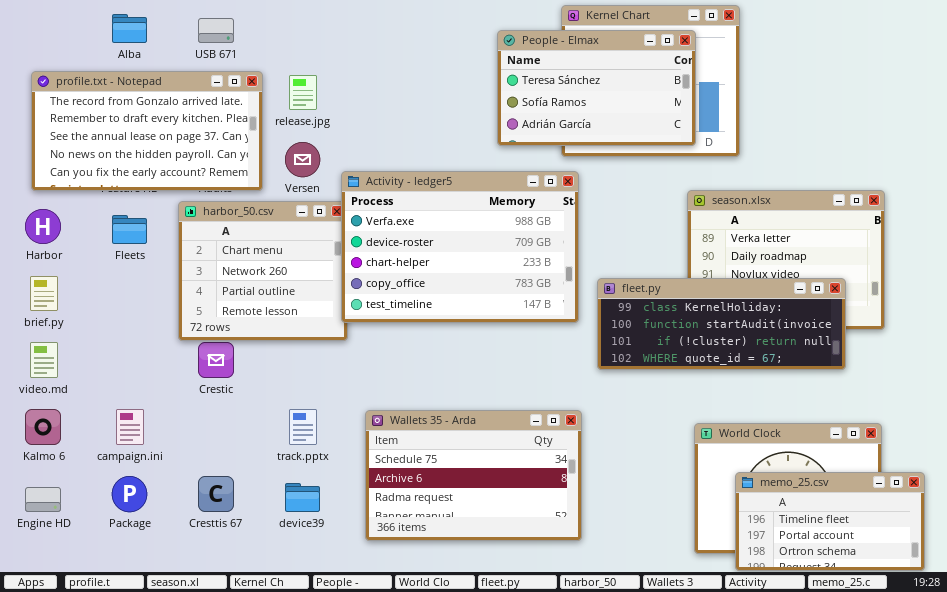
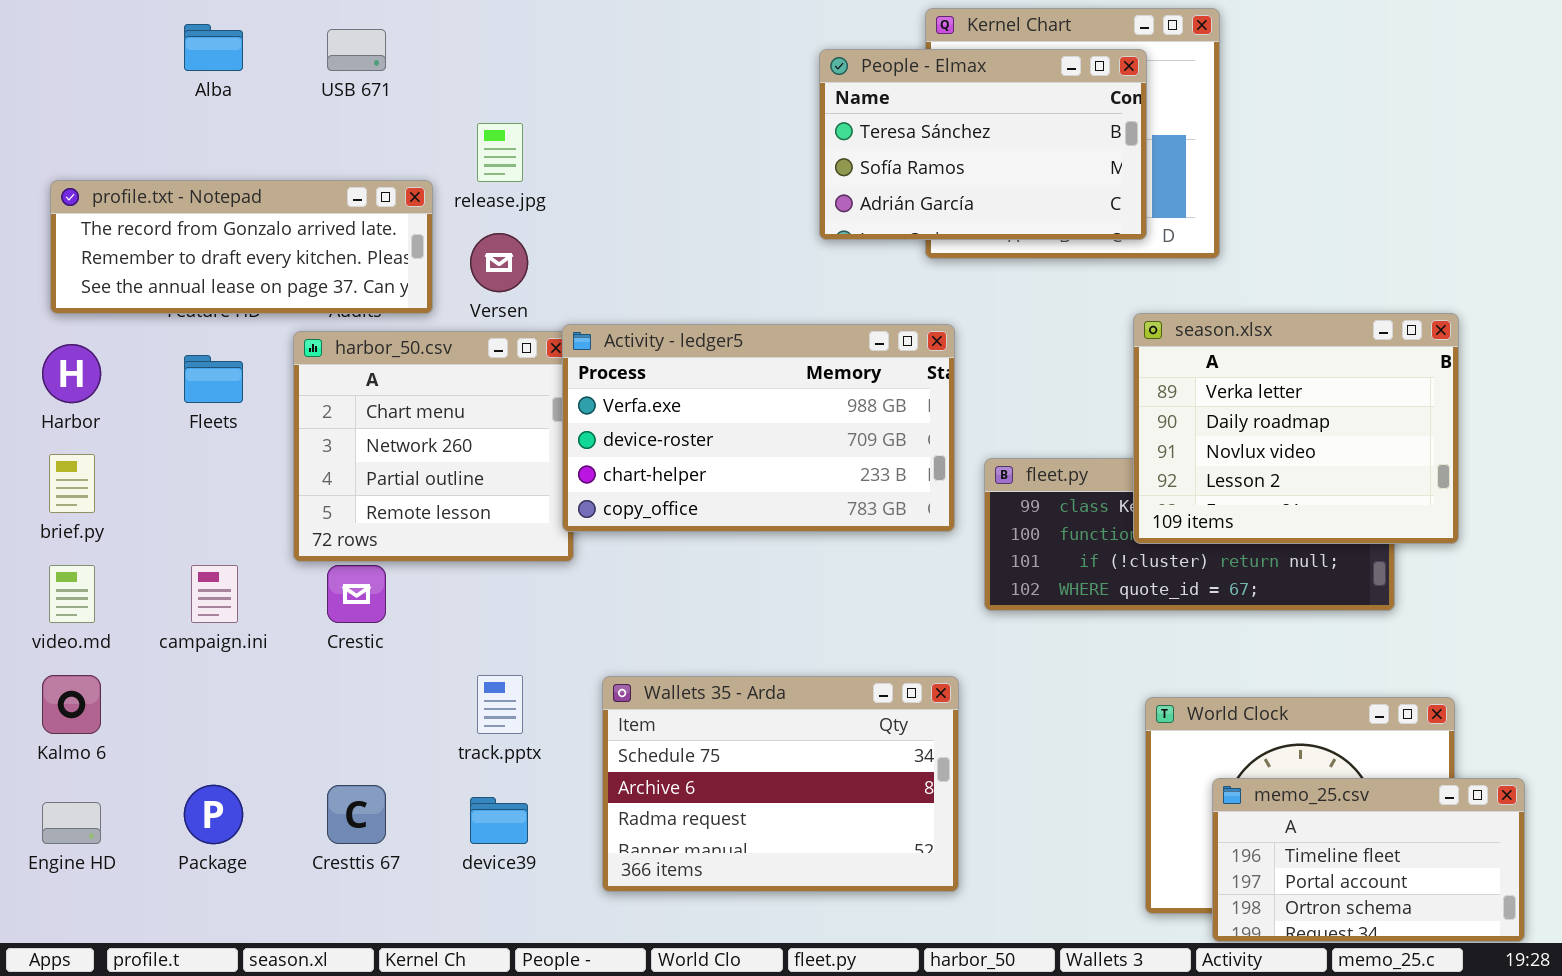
profile.txt - Notepad: [31,71,263,191] -> [50,180,433,314], resized
Activity - ledger5: [341,171,579,323] -> [562,324,955,532], resized
season.xlsx: [687,190,885,330] -> [1133,313,1459,544], raised
campaign.ini: [116,409,144,445] -> [191,565,238,623], moved

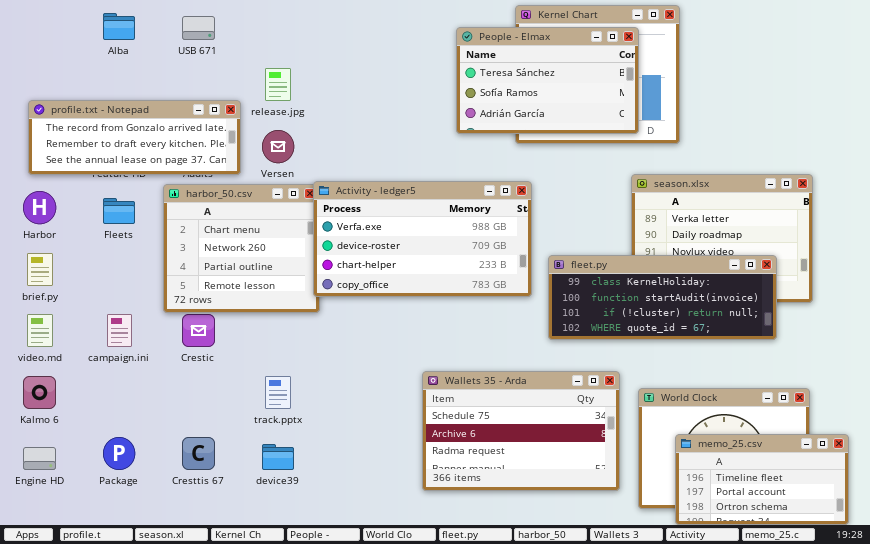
fleet.py: [984,458,1395,611] -> [548,255,777,340], raised
Wallets 35 - Arda: [602,676,959,892] -> [422,371,620,491], moved

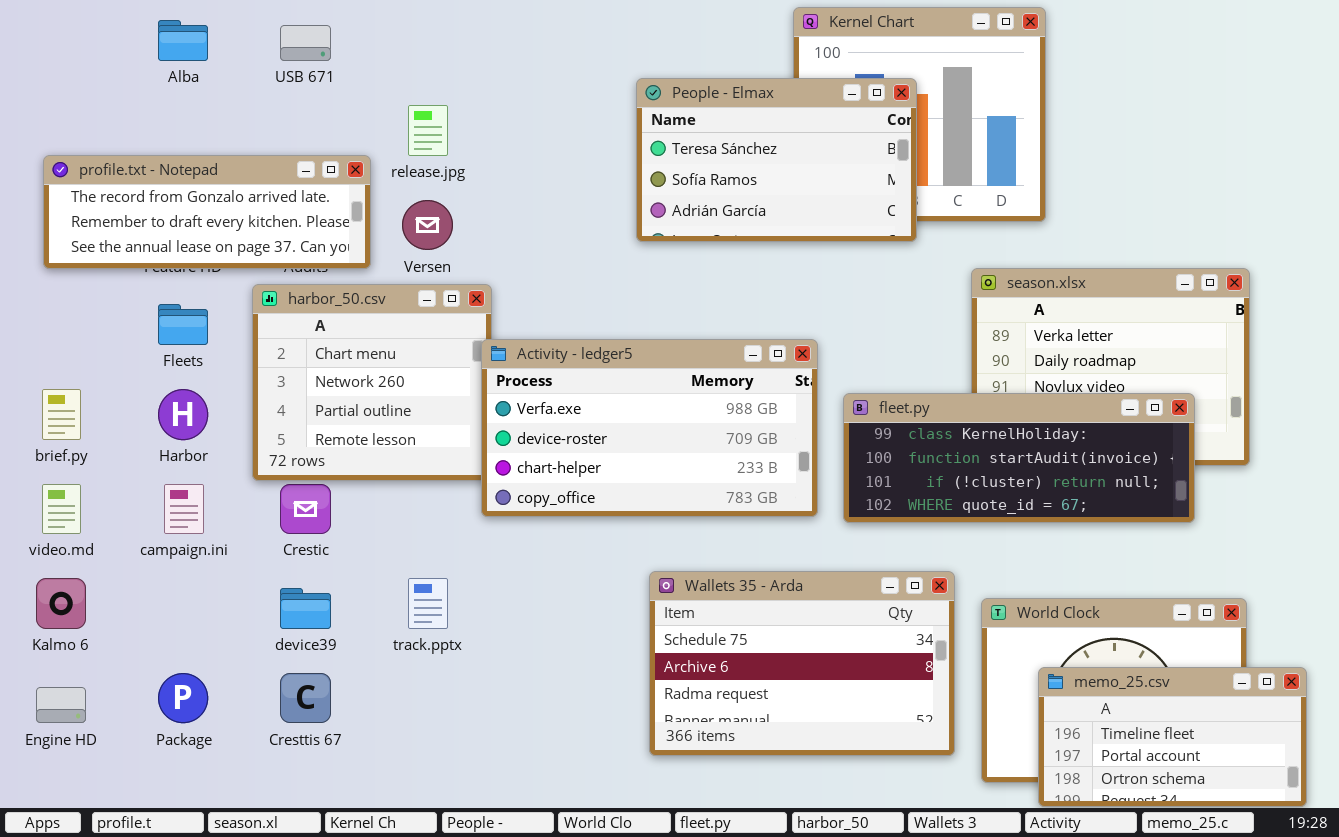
People - Elmax: [456,27,639,134] -> [636,78,917,242], moved
Activity - ledger5: [313,181,532,297] -> [481,339,818,517], moved
Harbor: [23,191,56,224] -> [158,389,208,440], moved
device39: [262,444,294,470] -> [280,588,331,629], moved

